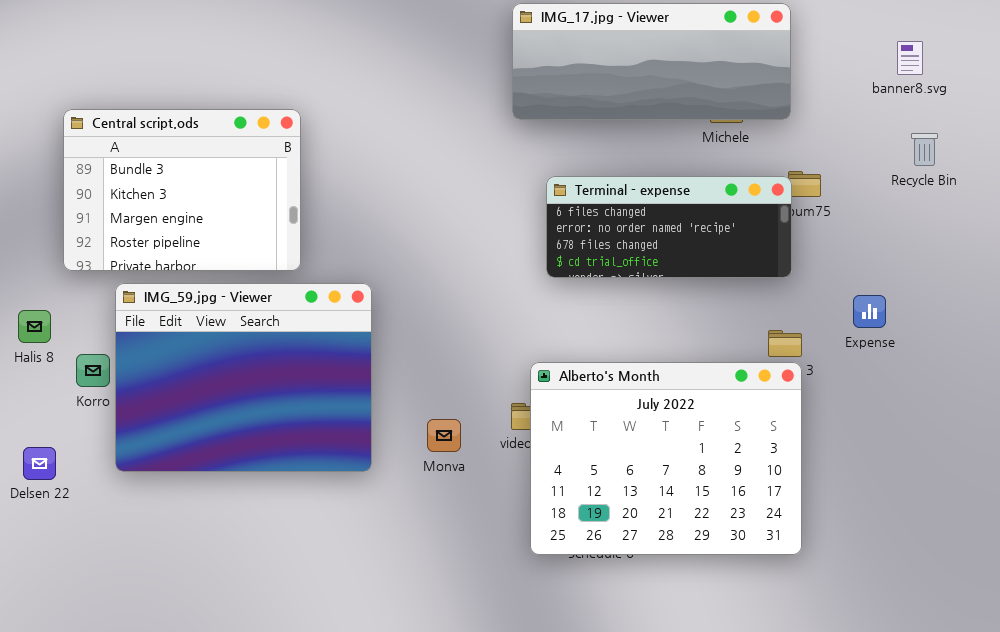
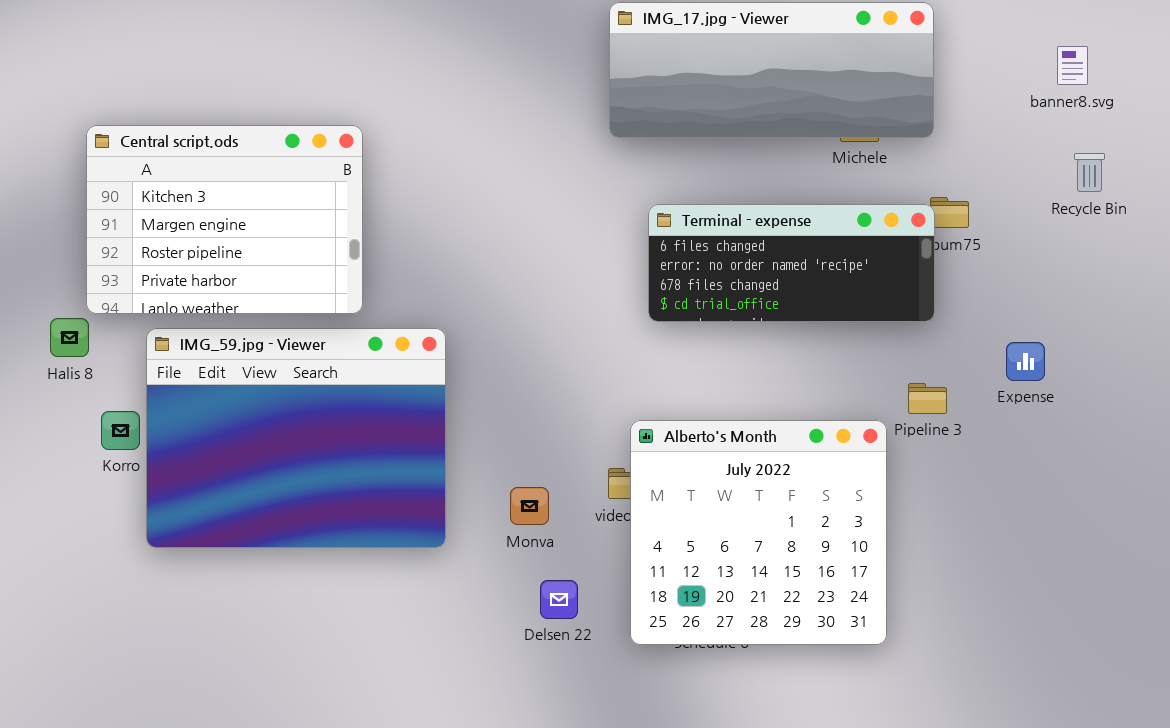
Central script.ods: [63,109,301,271] -> [86,125,363,314], scrolled down 1 row
Halis 8: [18,310,51,343] -> [50,318,89,357], moved
Alberto's Month: [530,362,802,555] -> [630,420,887,645], resized
Delsen 22: [23,447,56,480] -> [540,580,578,619], moved

